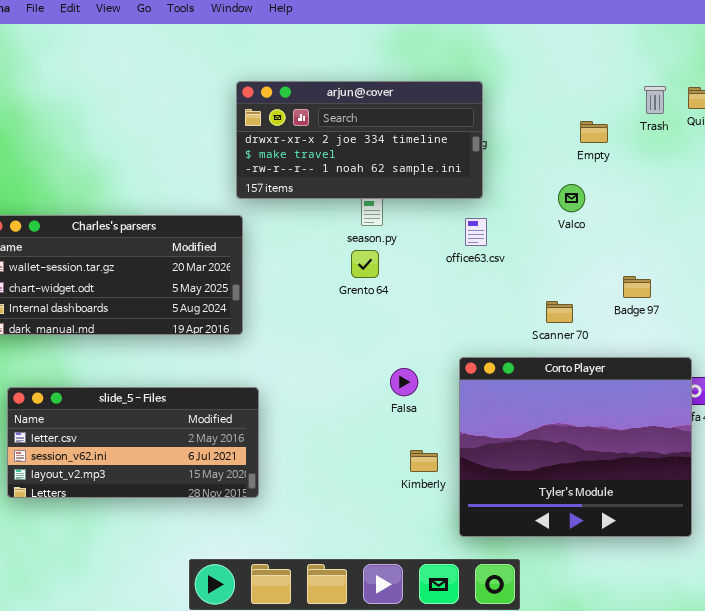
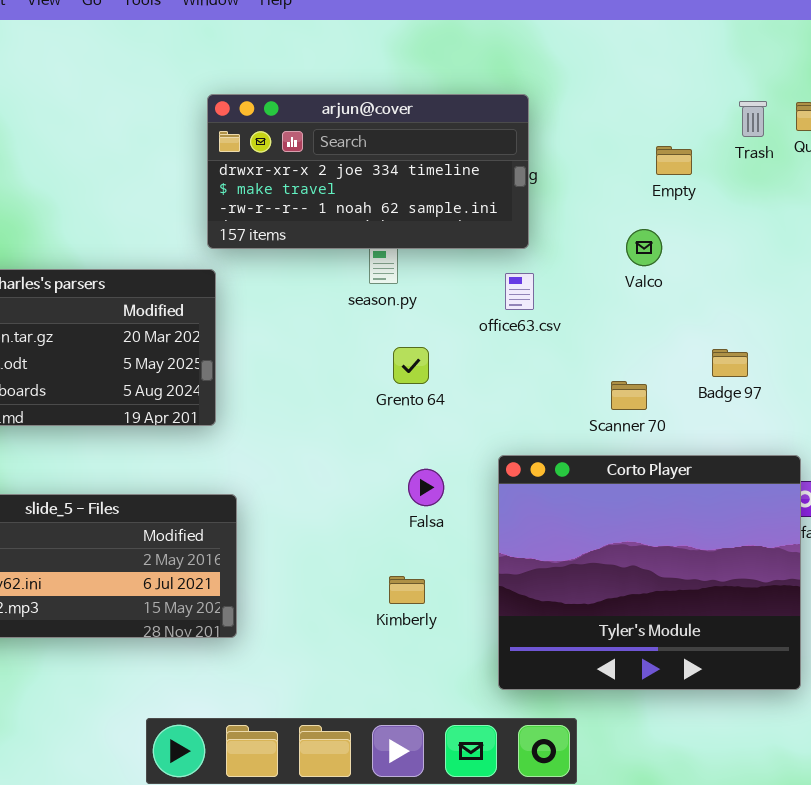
Grento 64: [351,250,379,278] -> [393,347,429,384], moved
Kimberly: [410,450,438,472] -> [389,576,425,604], moved

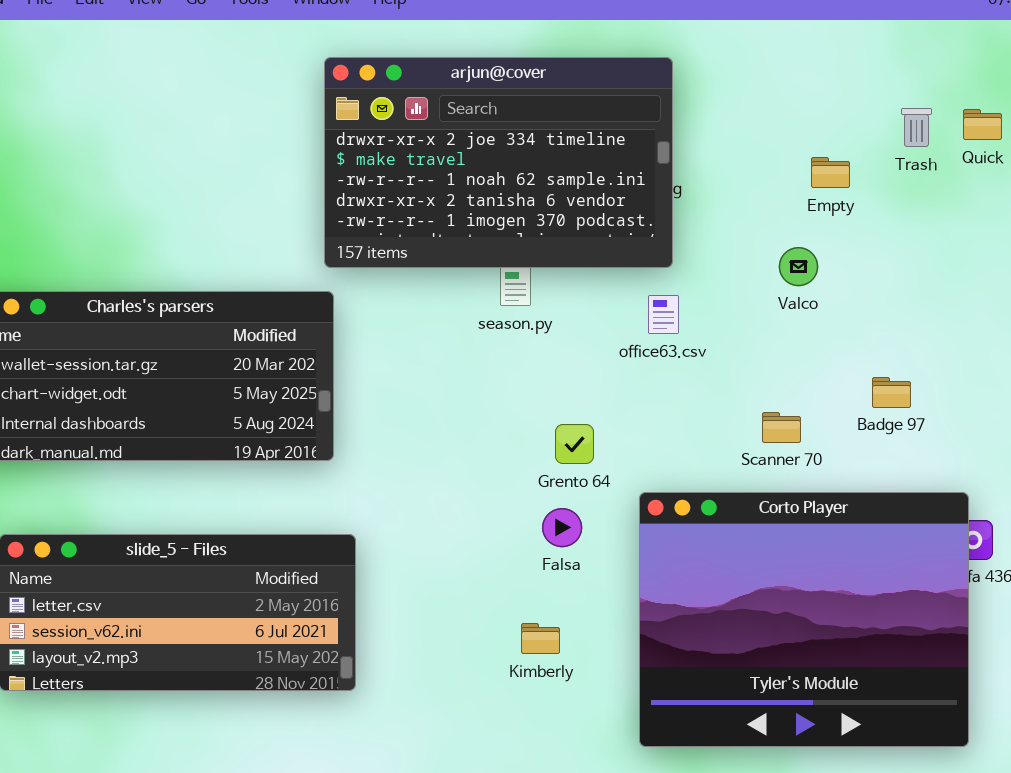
arjun@cover: [207,94,529,249] -> [324,57,673,268], resized
Grento 64: [393,347,429,384] -> [555,424,594,464], moved

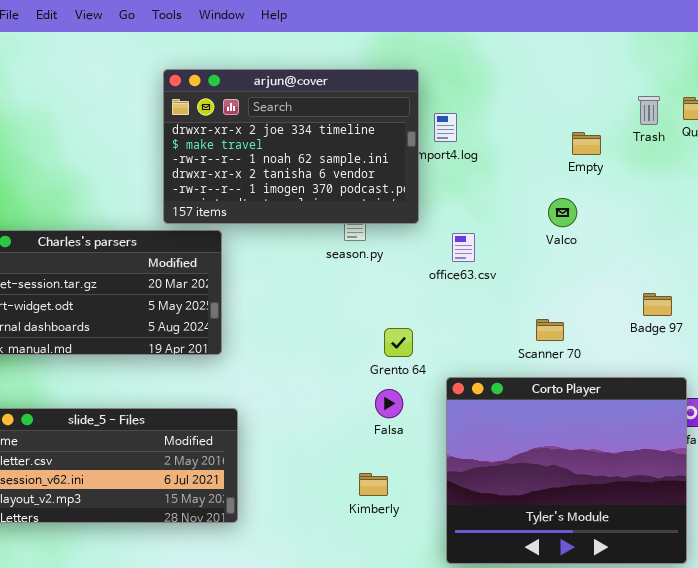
arjun@cover: [324,57,673,268] -> [163,69,419,224], moved
Badge 97: [872,377,911,408] -> [643,293,672,316], moved

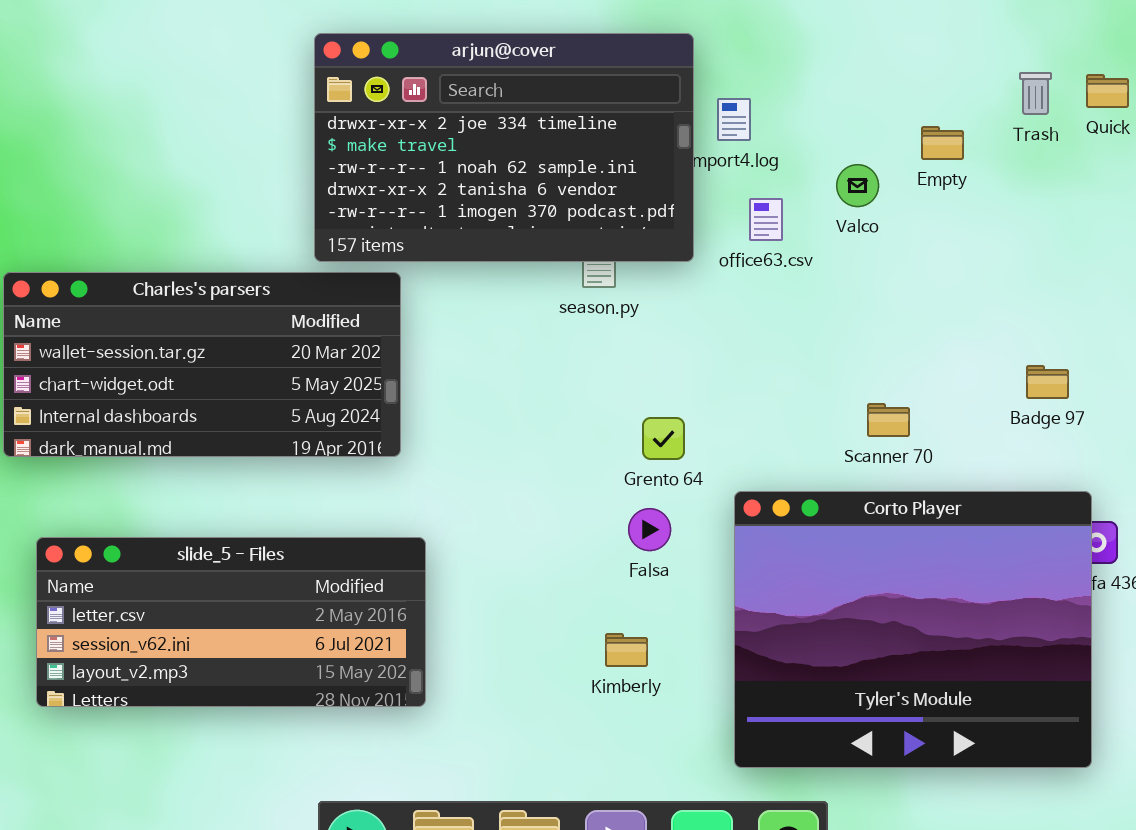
Valco: [548,198,577,227] -> [836,164,879,207], moved
office63.csv: [452,233,475,262] -> [749,198,783,241], moved

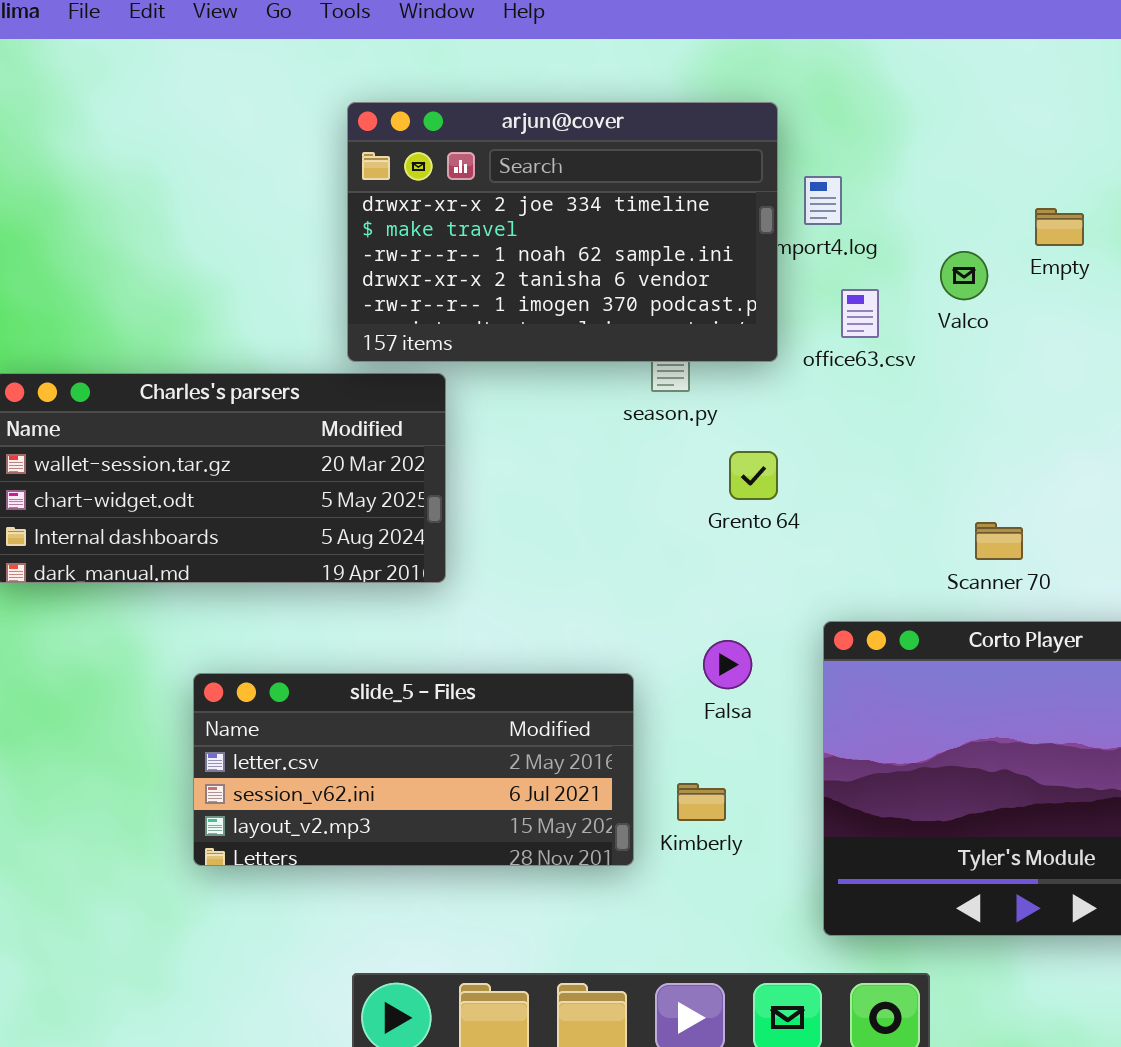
Grento 64: [642,417,685,460] -> [729,451,778,500], moved
slide_5 - Files: [36,537,426,707] -> [193,673,634,866], moved

